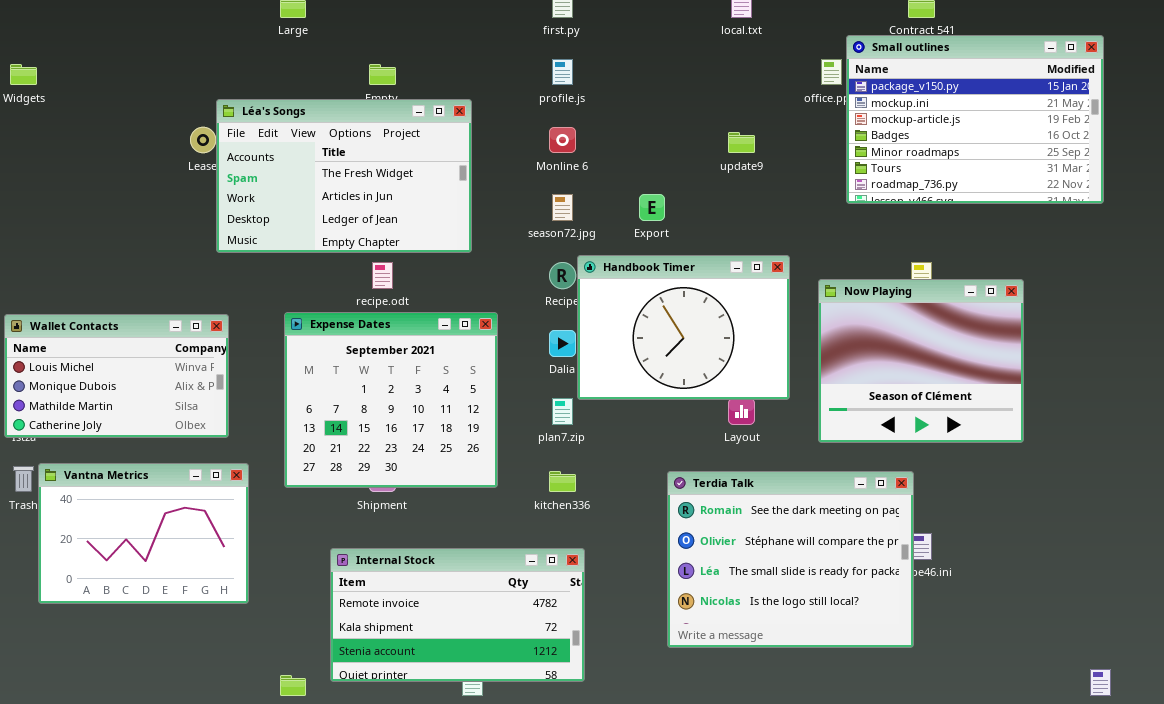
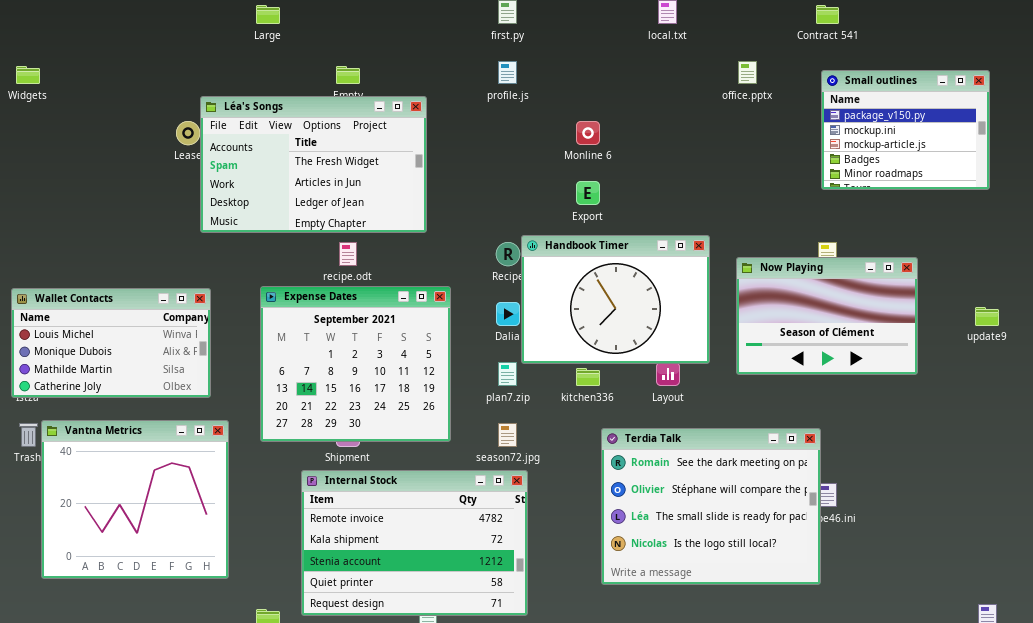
Small outlines: [846,35,1104,204] -> [821,70,990,190], resized
Monline 6: [549,127,576,153] -> [576,121,600,145], moved
update9: [728,132,755,153] -> [975,307,999,326], moved
season72.jpg: [552,194,573,221] -> [498,423,517,447], moved
Now Playing: [818,279,1024,443] -> [736,257,918,375], resized
Vantna Metrics: [38,463,249,604] -> [41,420,229,579], resized
kitchen336: [549,471,576,492] -> [576,368,600,386], moved
Internal Stock: [330,548,585,682] -> [301,470,528,616], resized

